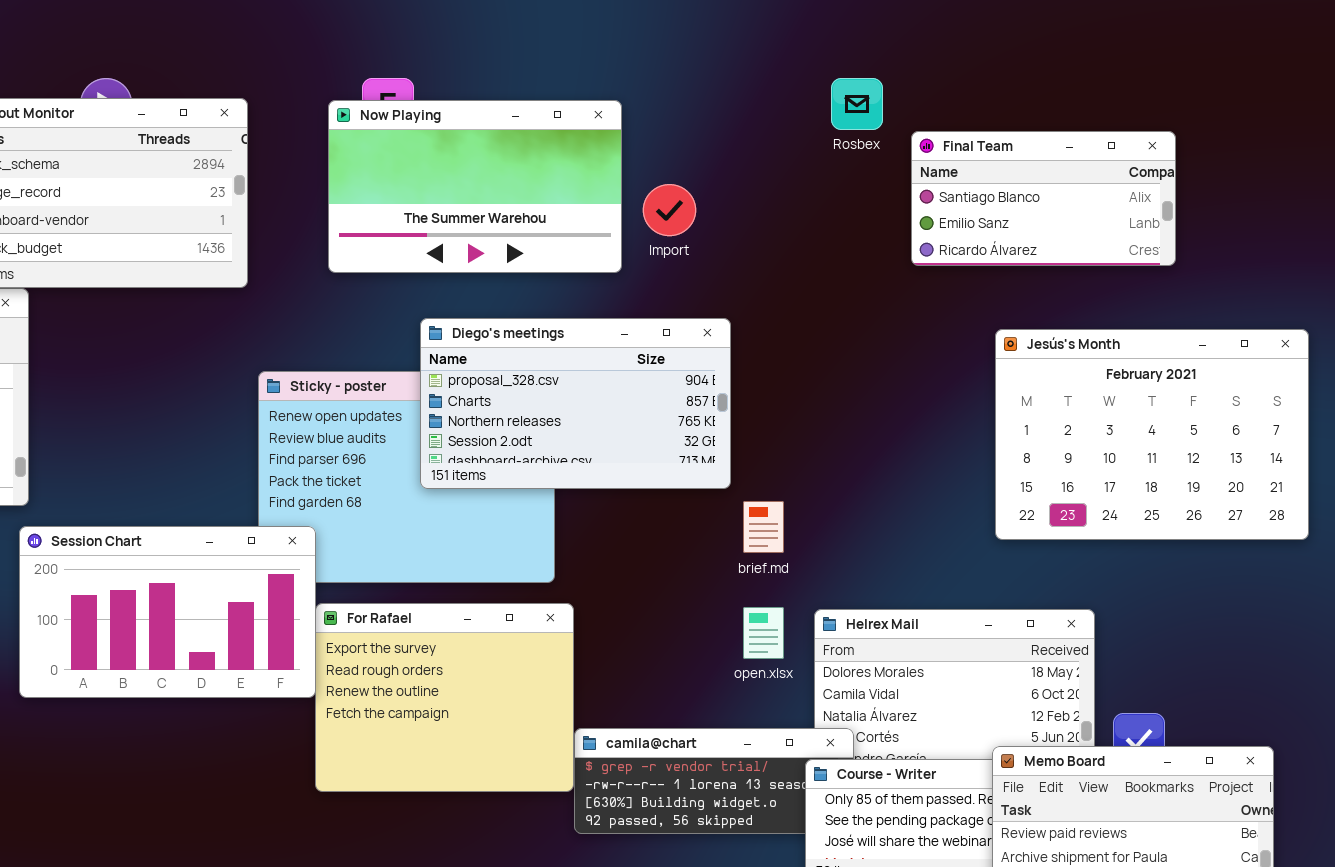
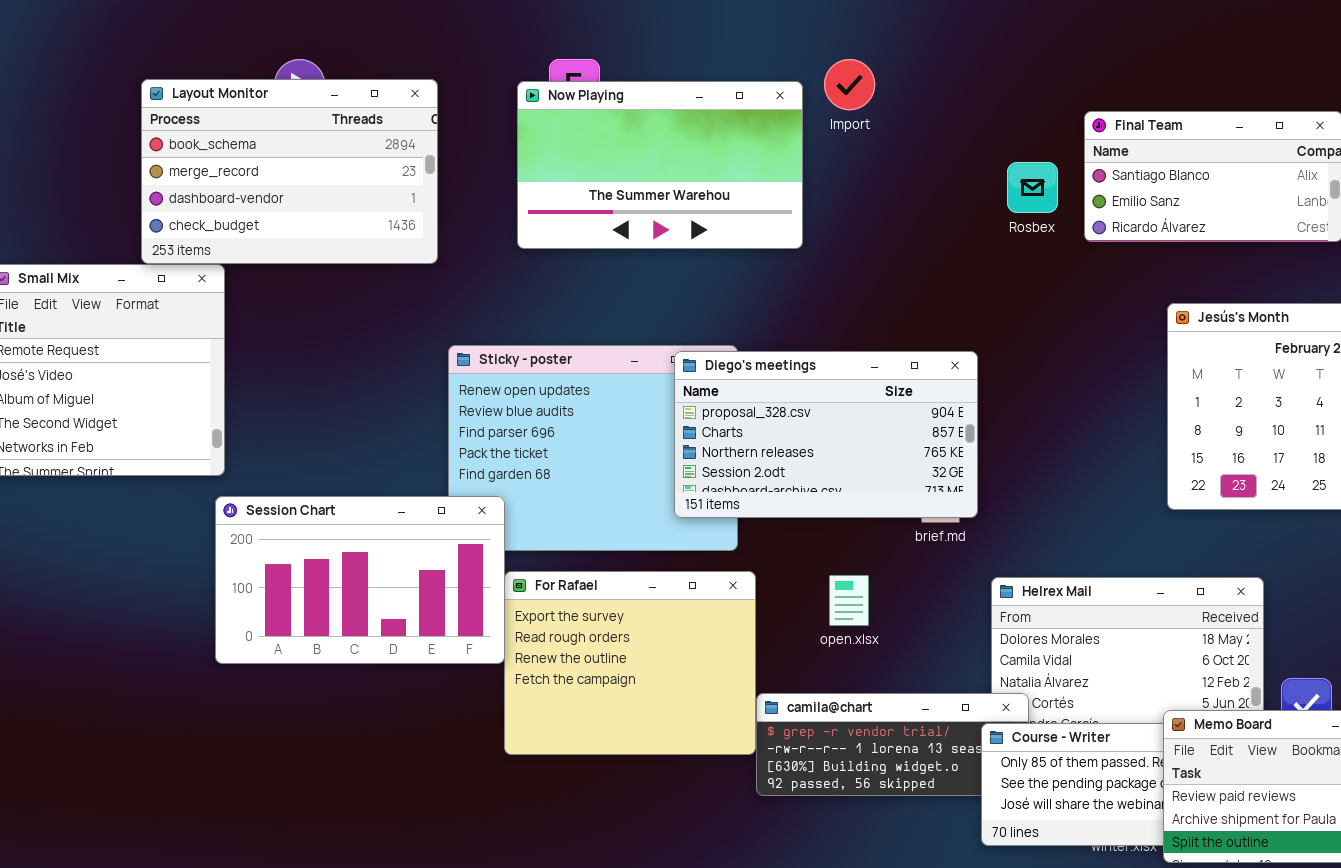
Rosbex: [831,78,883,130] -> [1007,162,1058,213], moved
Import: [643,184,696,236] -> [824,59,875,110], moved
Diego's meetings: [420,318,731,489] -> [674,351,978,518], moved
open.xlsx: [743,607,784,659] -> [829,575,869,626], moved

